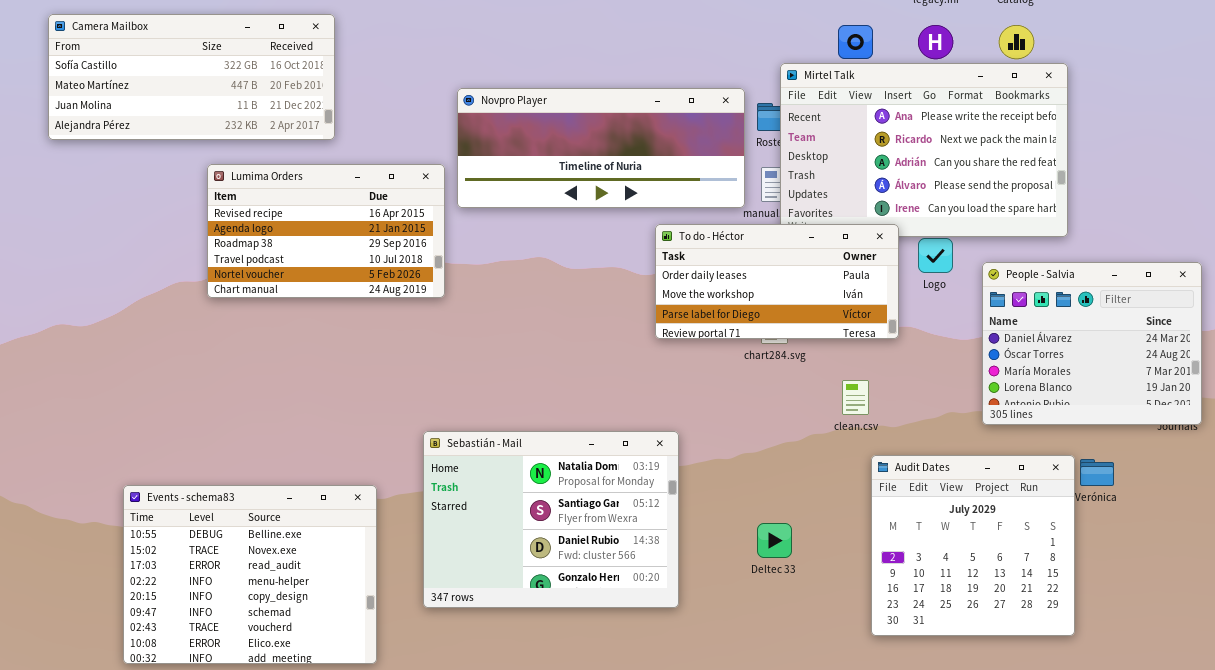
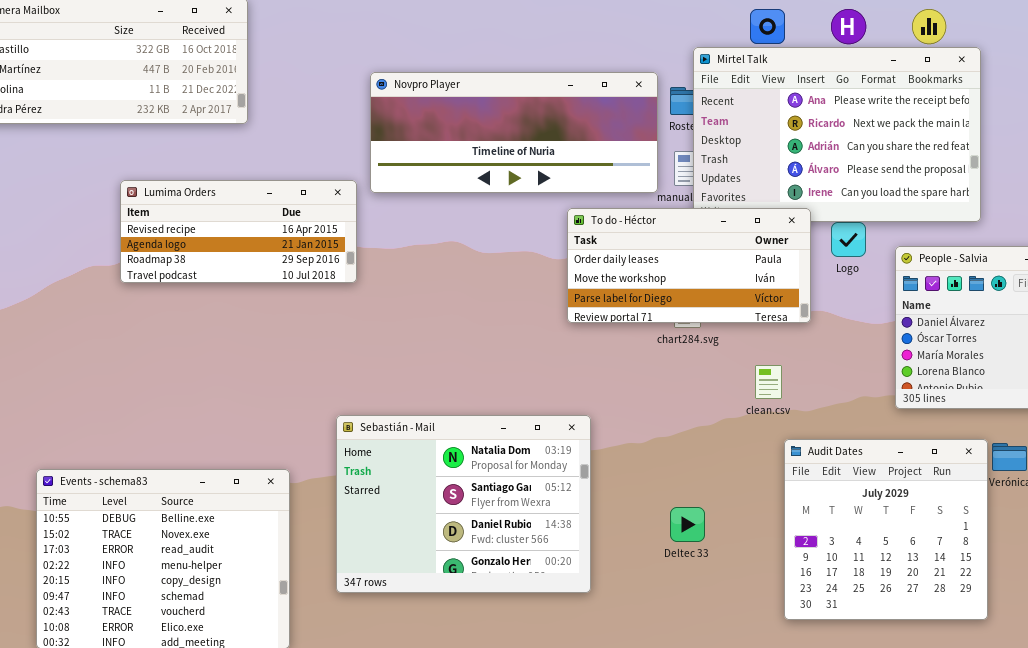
Lumima Orders: [207,164,445,298] -> [120,180,357,283], resized

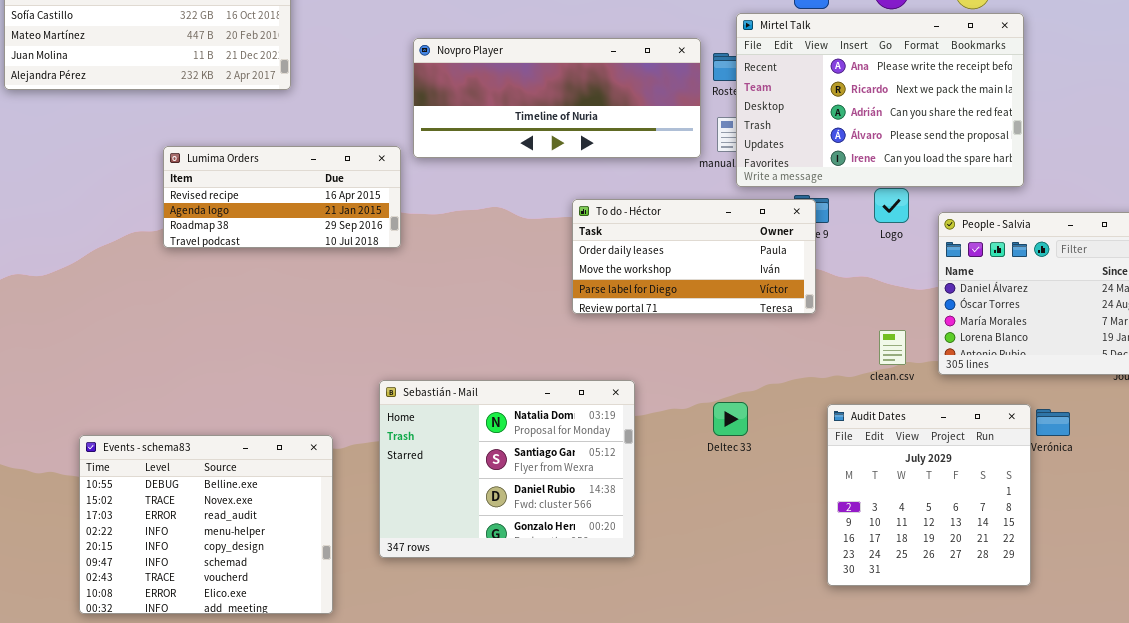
To do - Héctor: [567,208,811,323] -> [572,199,816,314], moved
clean.csv: [755,365,782,399] -> [879,330,906,365], moved
Deltec 33: [670,507,705,542] -> [713,402,748,436], moved

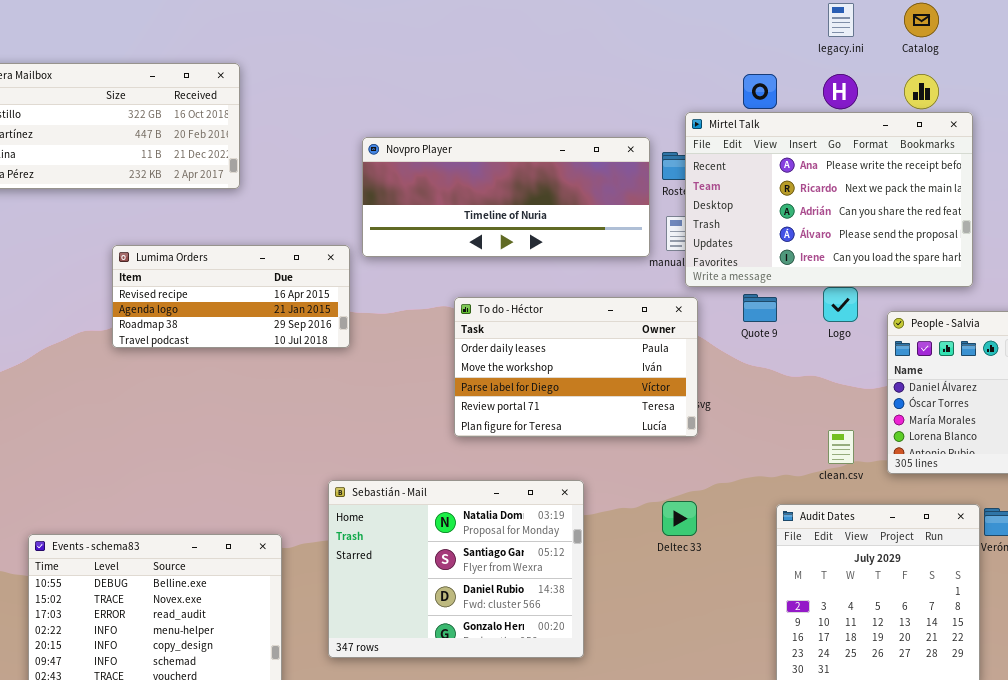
To do - Héctor: [572,199,816,314] -> [454,297,698,437], moved, resized

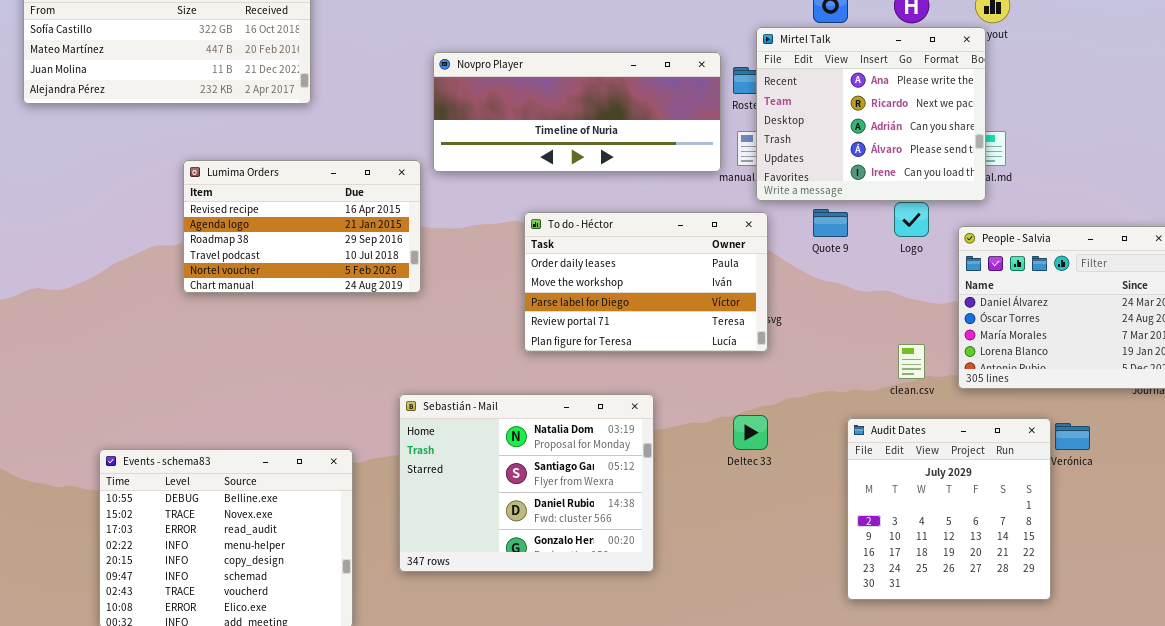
Mirtel Talk: [685,112,973,287] -> [756,27,986,201], resized
Lumima Orders: [112,245,350,348] -> [183,160,421,293], resized

